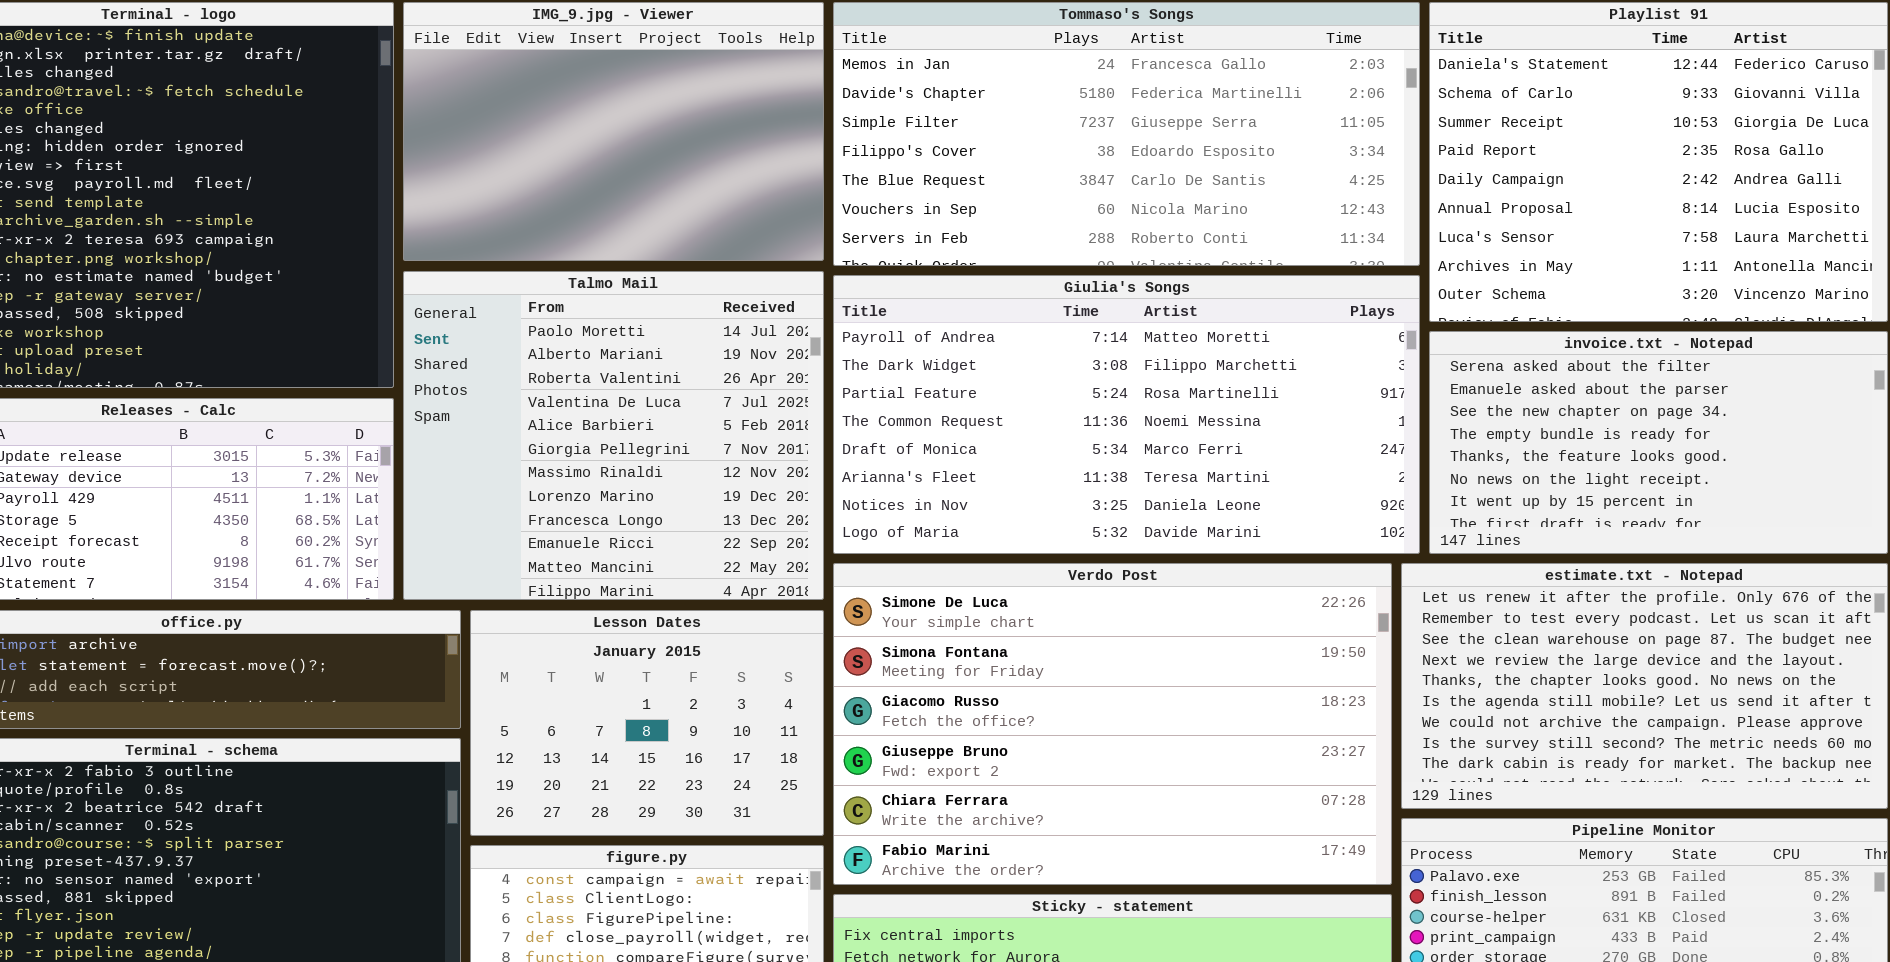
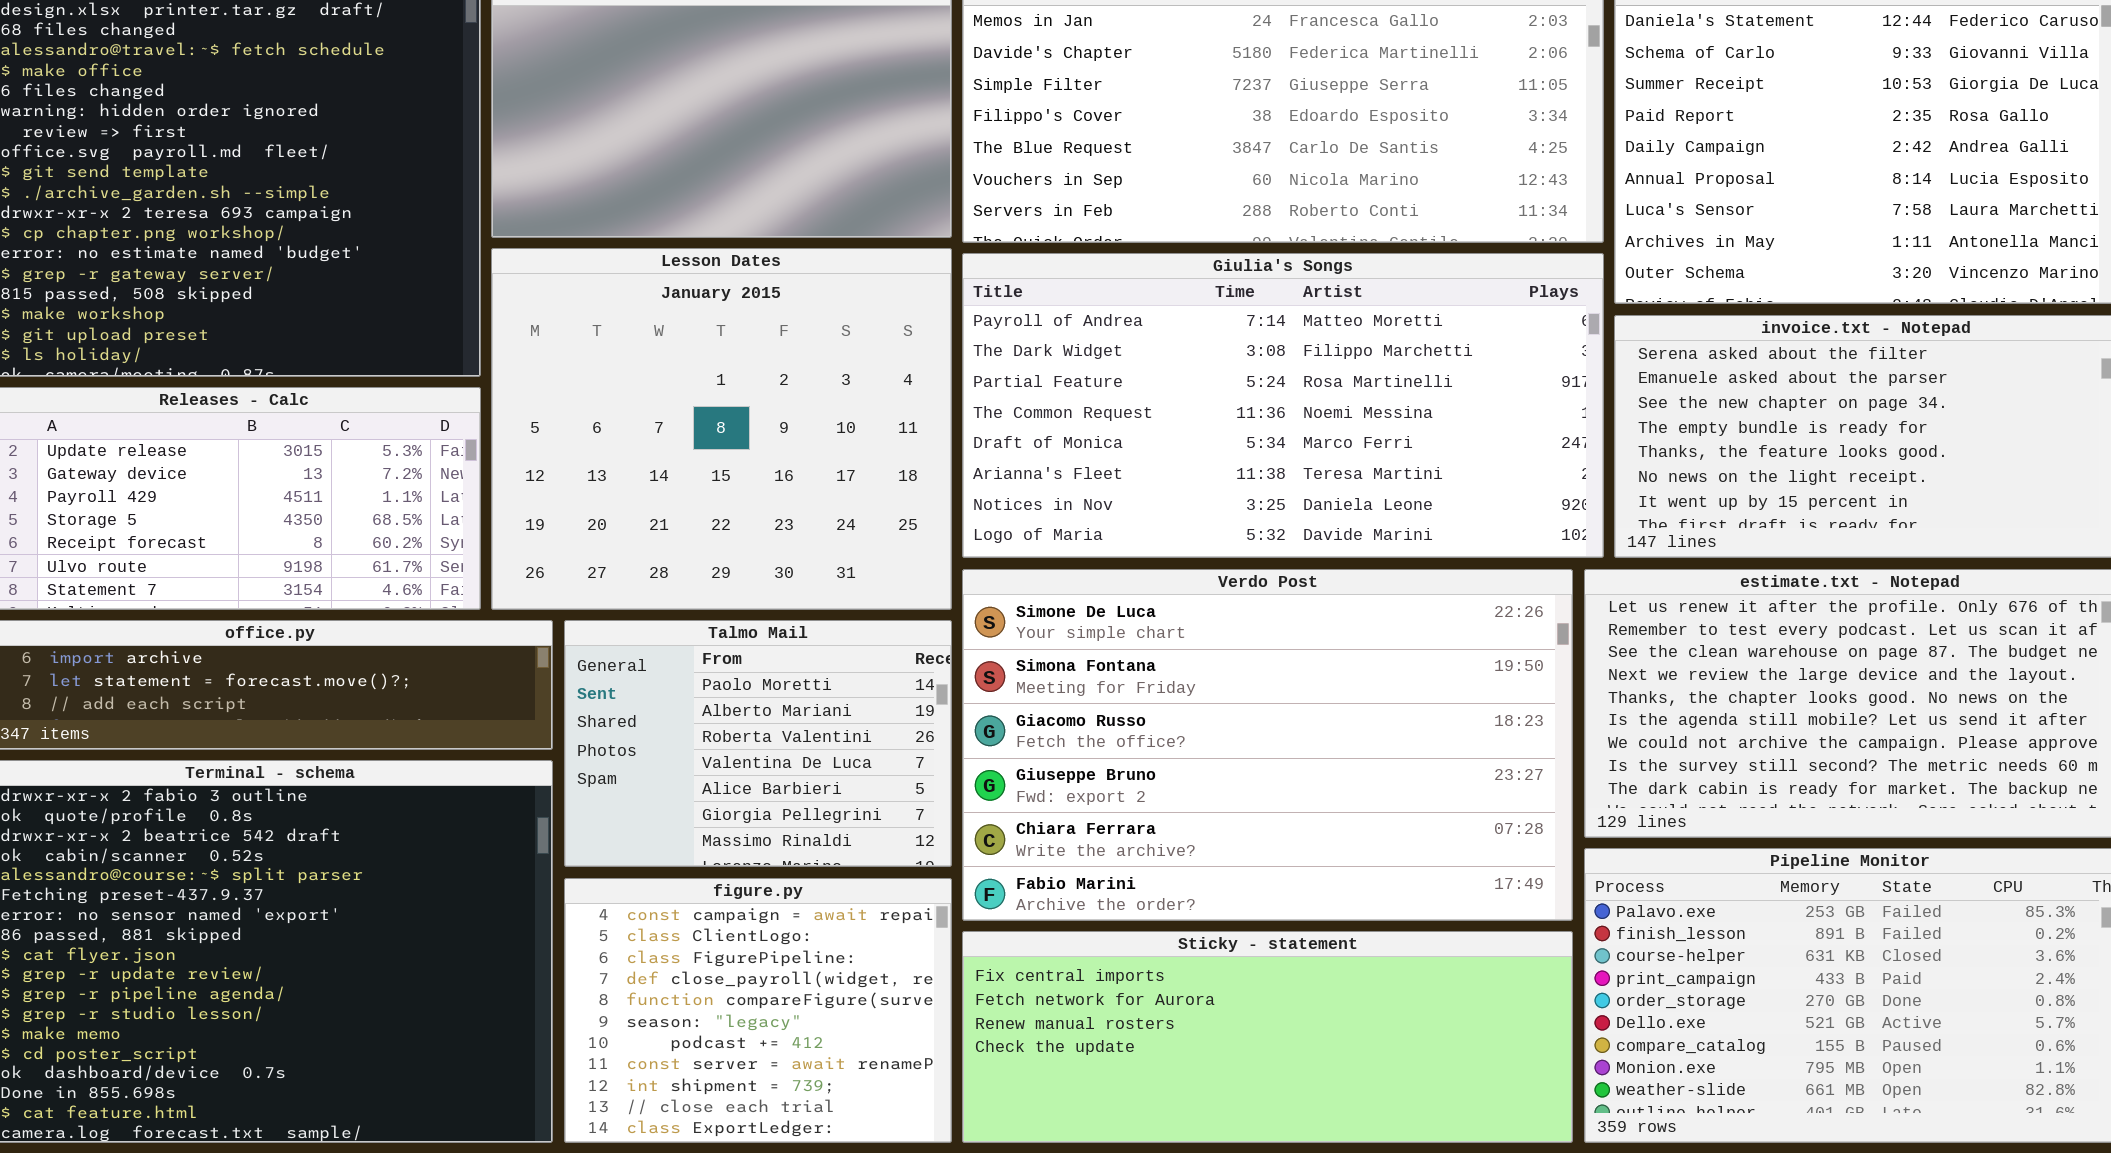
Talmo Mail: [403,271,824,600] -> [564,620,952,867], moved, resized
Lesson Dates: [470,610,824,836] -> [491,248,952,610], moved, resized

